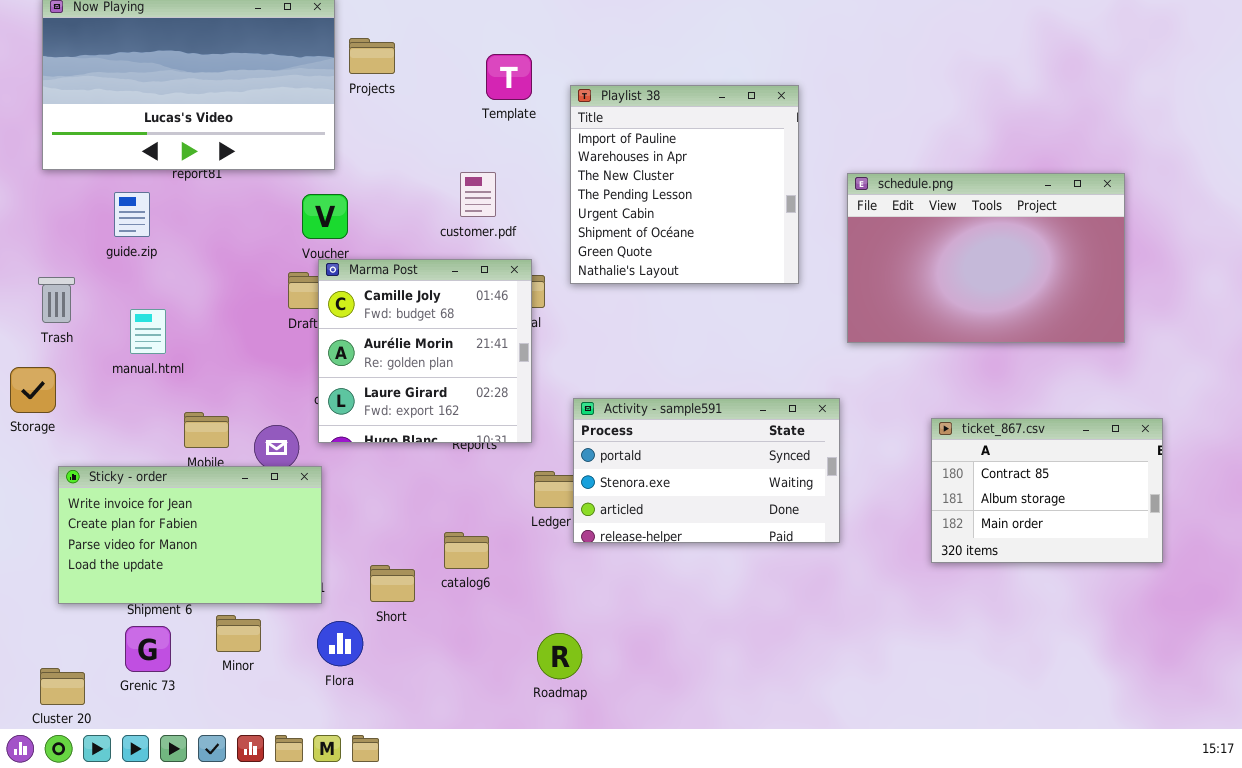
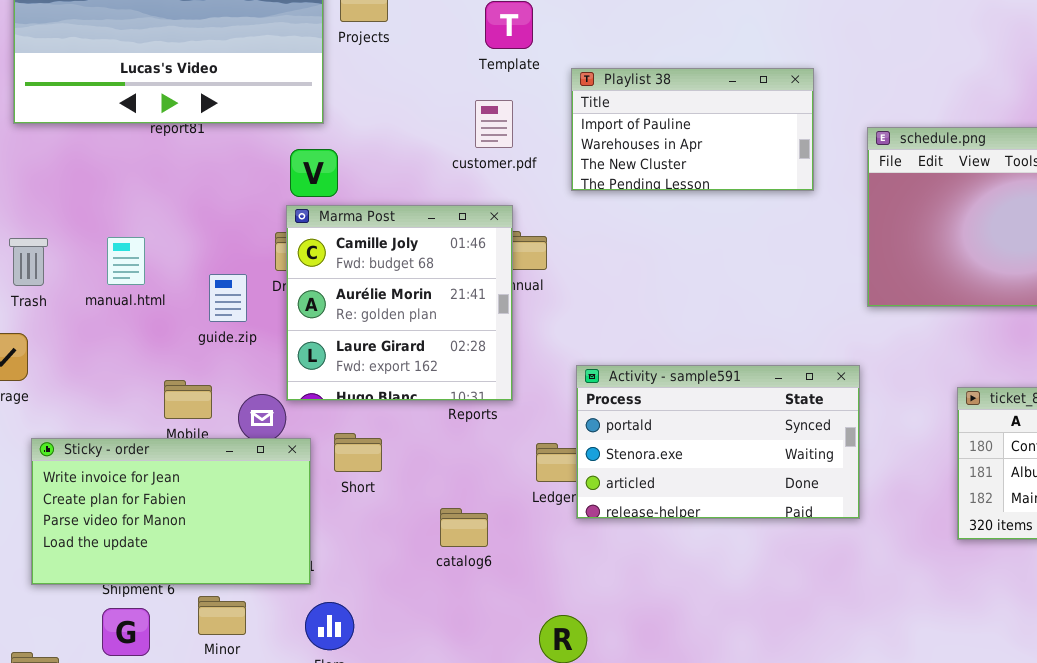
Playlist 38: [570,85,799,284] -> [571,68,814,191], moved, resized
customer.pdf: [460,172,496,217] -> [475,100,513,148], moved
guide.zip: [114,192,150,237] -> [209,274,247,322], moved
Marma Post: [318,259,532,443] -> [286,205,513,401], moved
manual.html: [130,309,166,354] -> [107,237,145,285], moved
Short: [370,565,415,602] -> [334,433,382,472], moved

